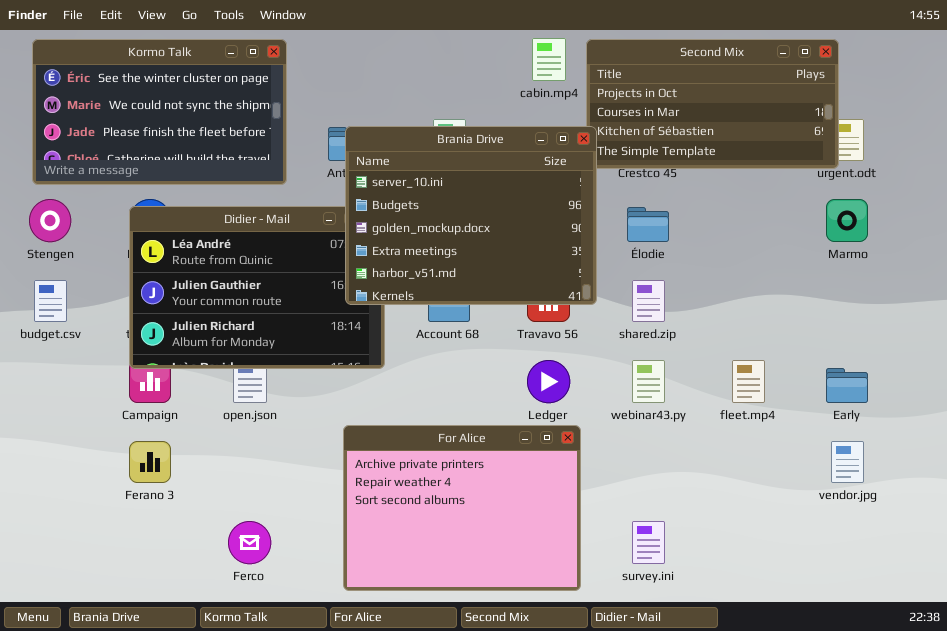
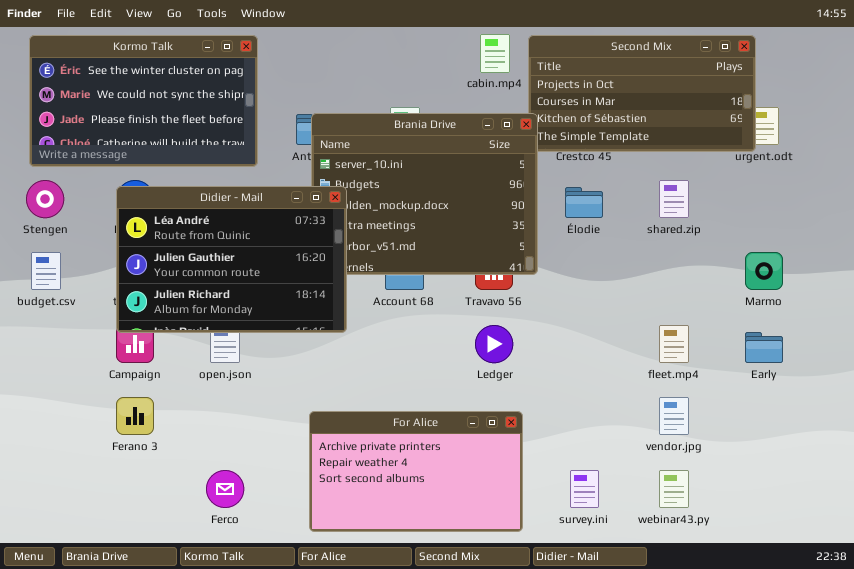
Marmo: [826,199,868,242] -> [745,252,783,290], moved
Didier - Mail: [129,206,385,369] -> [116,186,347,333], raised
shared.zip: [632,280,665,322] -> [659,180,689,218], moved
webinar43.py: [632,360,665,403] -> [659,470,689,508], moved
For Alice: [343,425,581,591] -> [309,411,523,532], resized
vendor.jpg: [831,441,864,483] -> [659,397,689,435], moved

